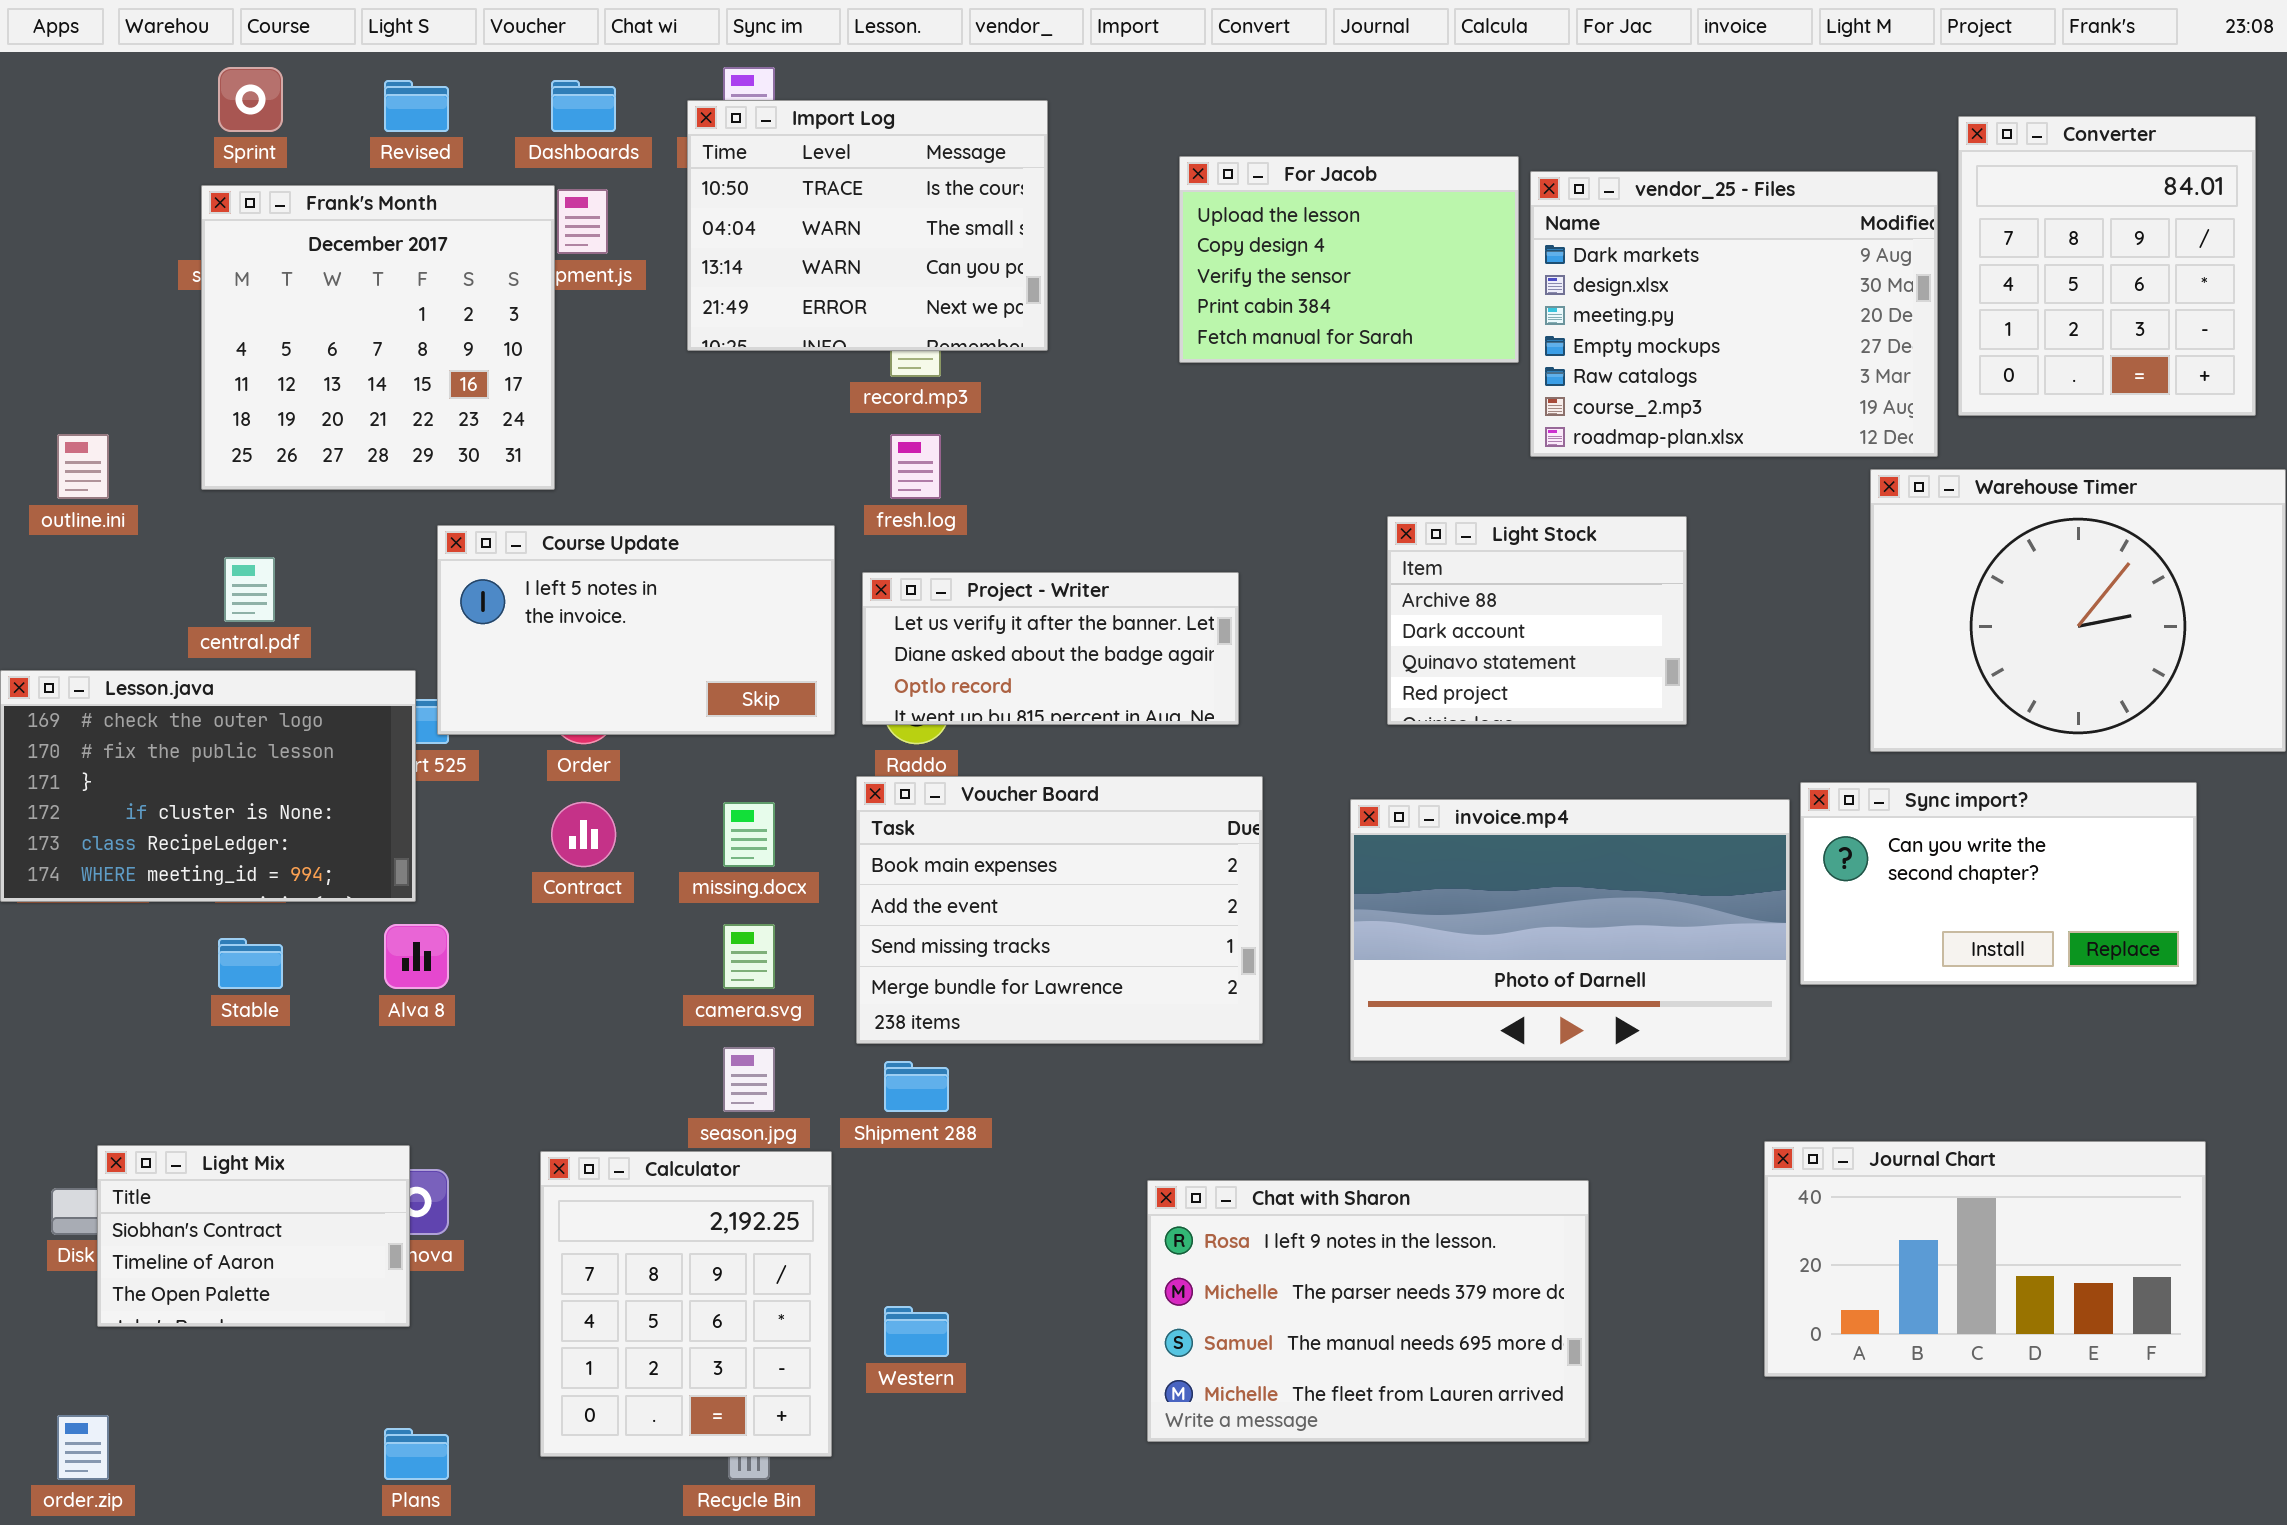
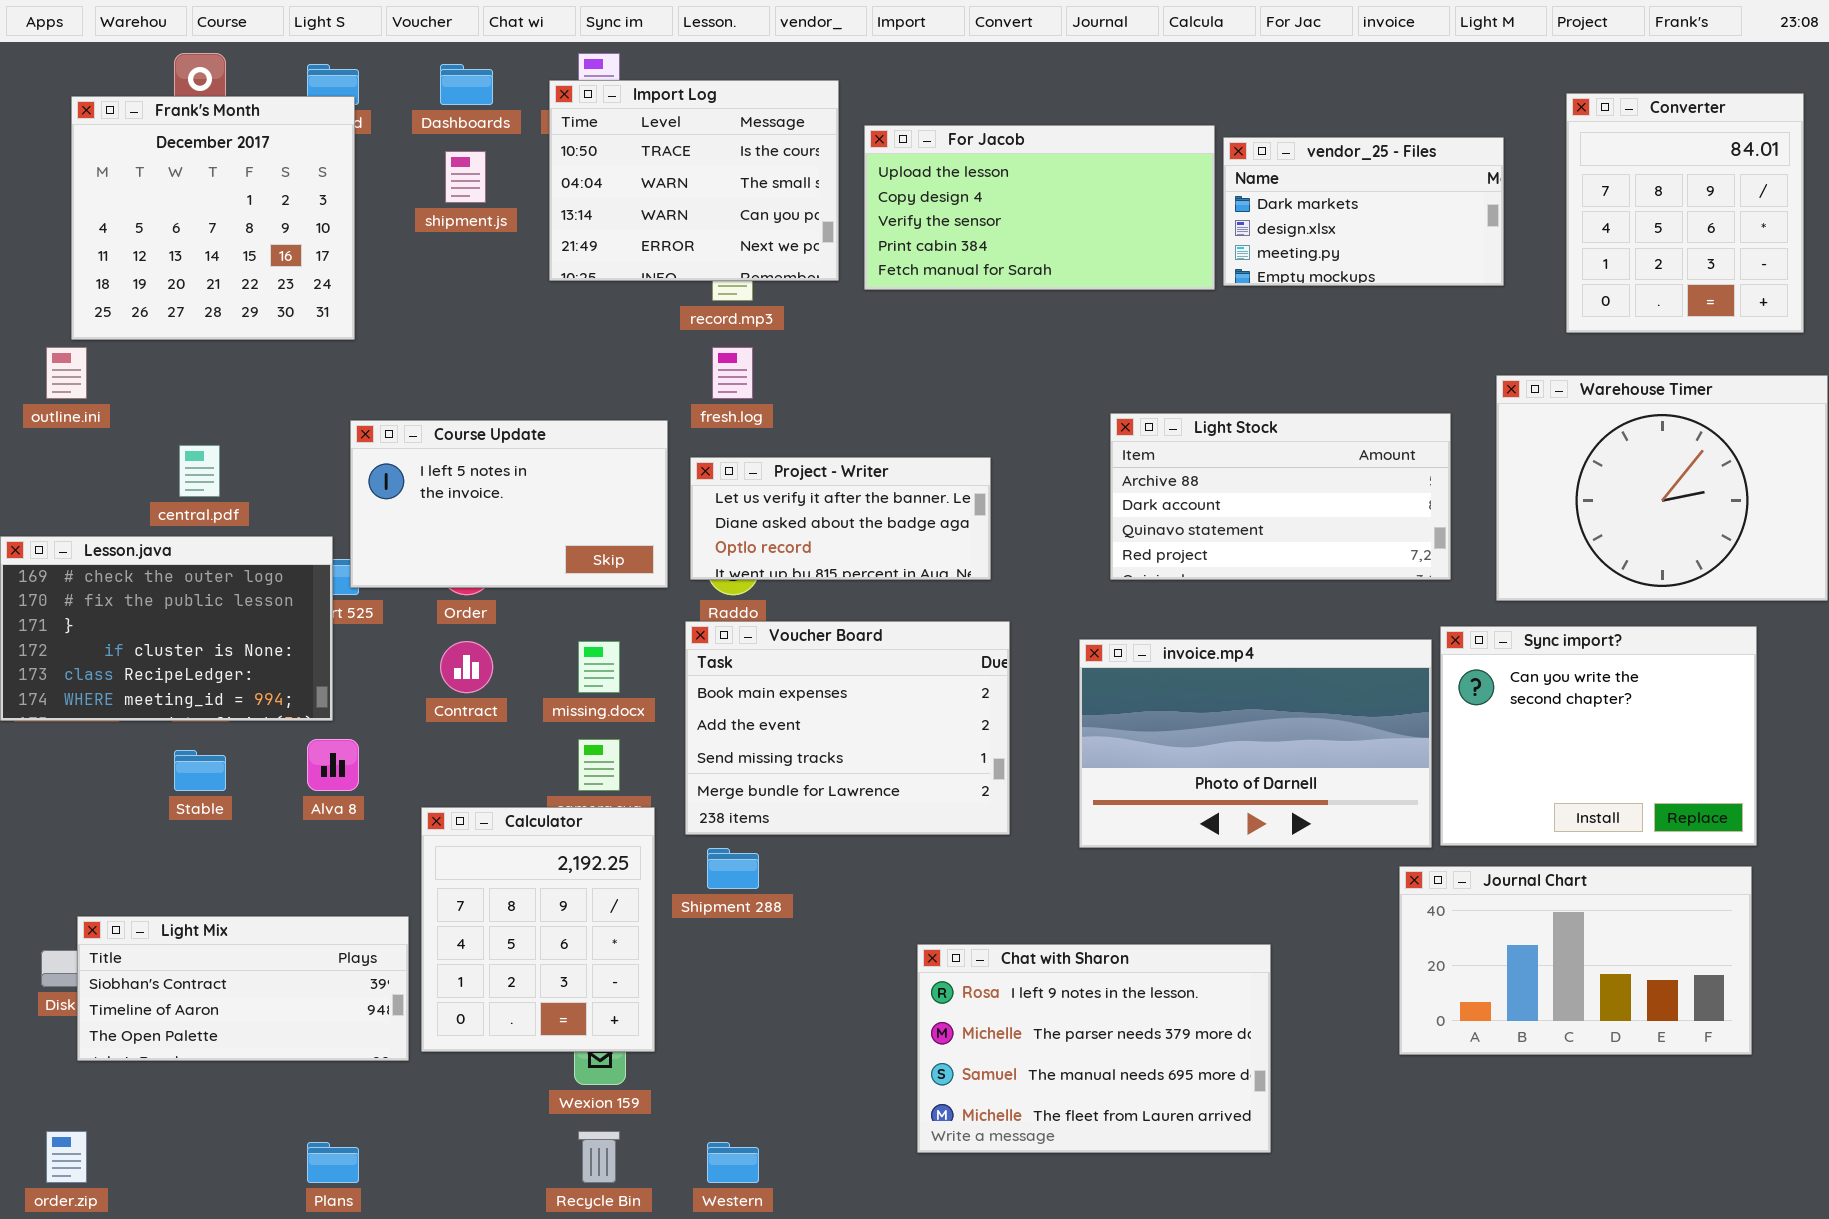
For Jacob: [1179,156,1519,363] -> [864,125,1215,290], resized
vendor_25 - Files: [1530,171,1938,457] -> [1223,137,1504,286], resized
Frank's Month: [201,185,555,490] -> [71,96,355,340], moved
Light Stock: [1387,516,1687,725] -> [1110,413,1451,580], resized
Sync import?: [1800,782,2197,985] -> [1440,626,1757,846], resized
Journal Chart: [1764,1141,2206,1377] -> [1399,866,1752,1055], moved
Light Mix: [97,1145,410,1327] -> [77,916,409,1061], resized
Calculator: [540,1151,832,1457] -> [421,807,655,1052], moved
Western: [884,1306,949,1357] -> [707,1142,759,1183], moved

